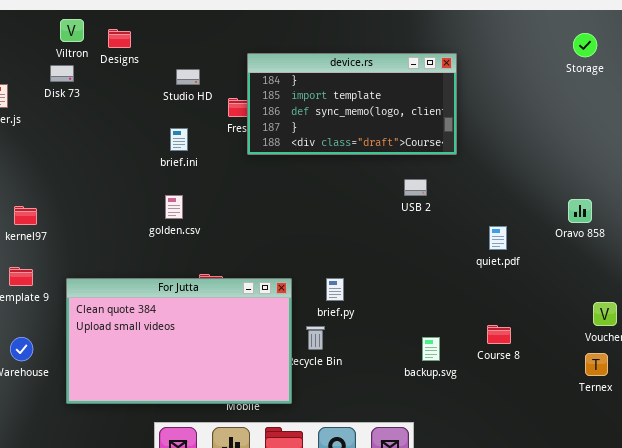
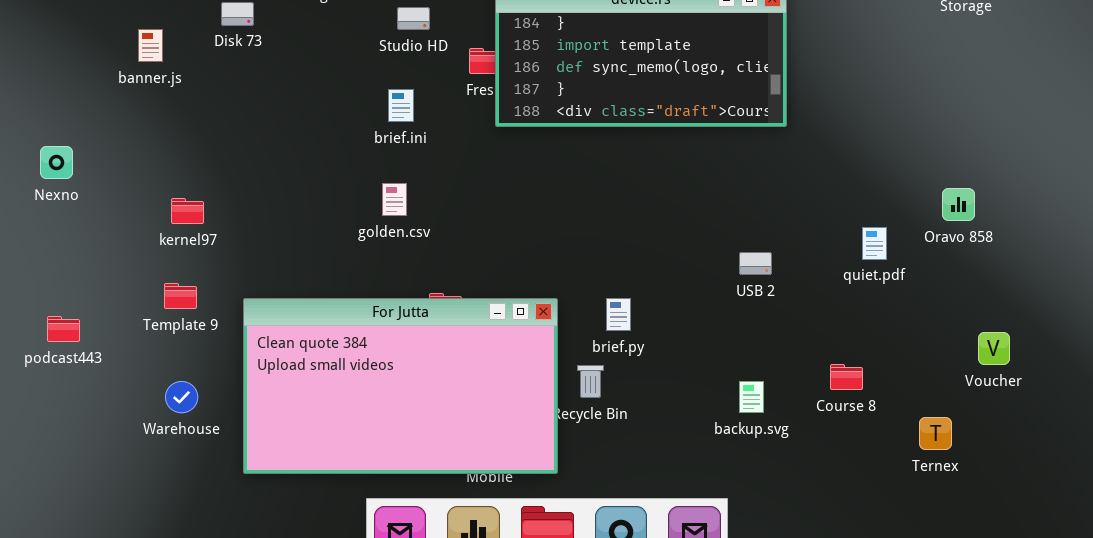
USB 2: [404,179,427,196] -> [739,252,772,275], moved
quiet.pdf: [489,226,507,250] -> [862,227,887,260], moved
Ternex: [585,353,608,376] -> [919,417,952,450], moved

